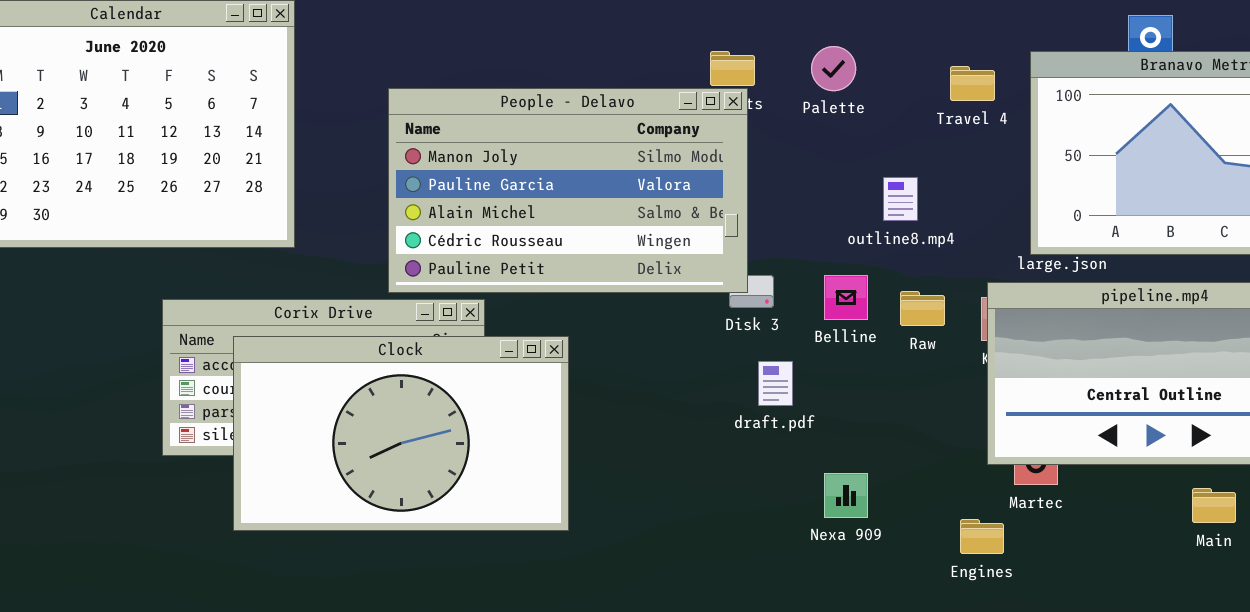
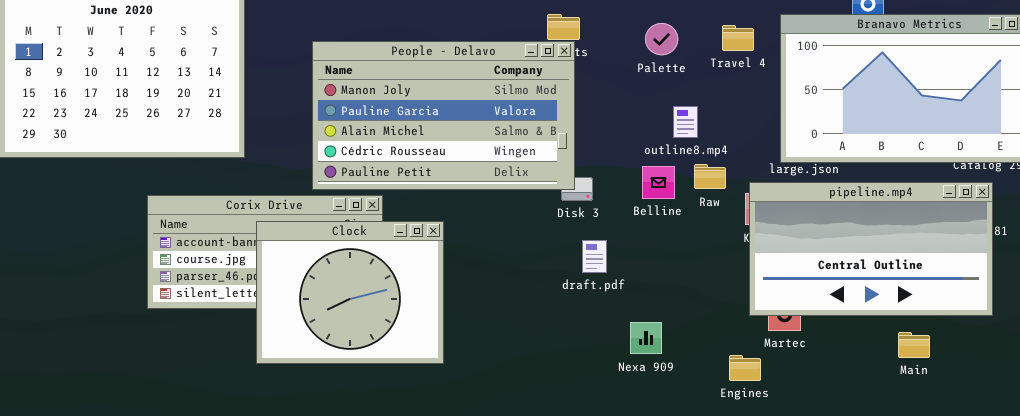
Palette: [811,46,856,91] -> [645,23,678,55], moved
Belline: [824,275,868,320] -> [642,166,675,199], moved
Raw: [900,291,945,326] -> [694,164,726,189], moved
Clock: [233,336,569,531] -> [256,221,444,364], resized

